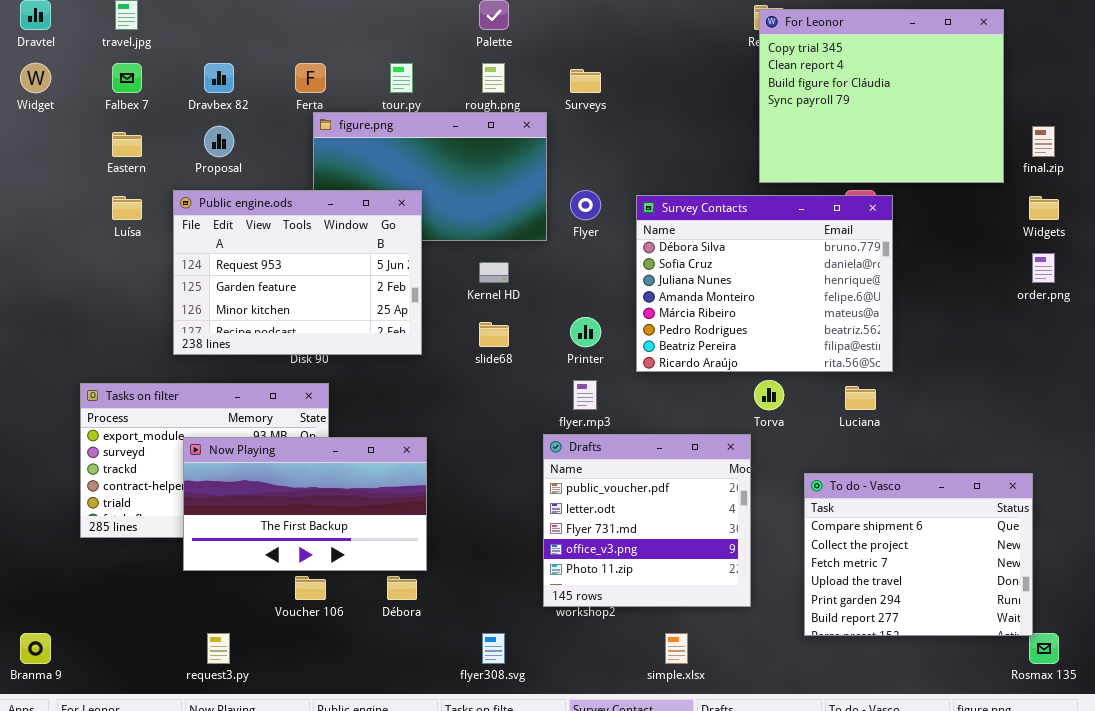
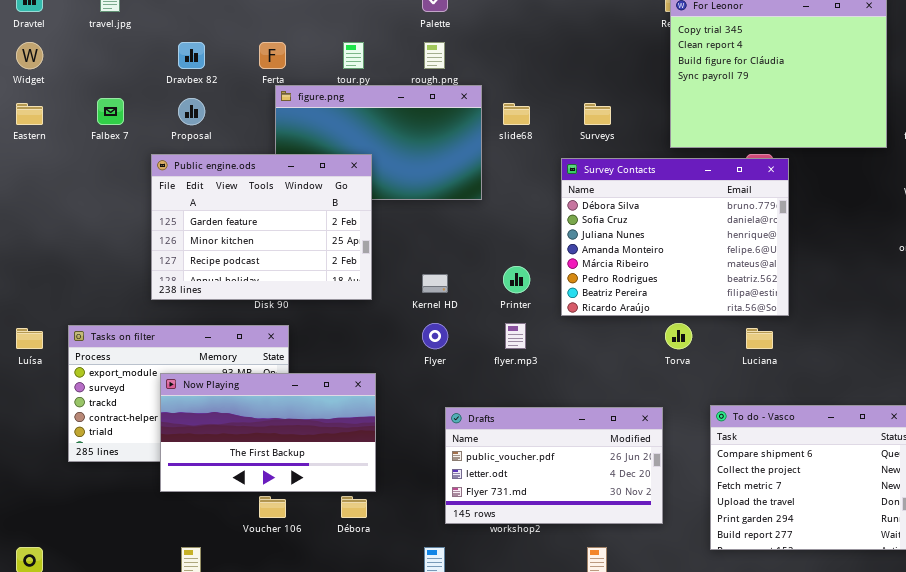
Falbex 7: [112,63,142,93] -> [97,98,124,125], moved
Surveys: [570,69,601,93] -> [584,103,611,125], moved
Eastern: [112,132,142,157] -> [16,103,43,125], moved
Public engine.ods: [173,190,422,355] -> [151,154,372,300], scrolled down 1 row
Flyer: [570,190,601,220] -> [422,323,448,349], moved
Luísa: [112,196,142,220] -> [16,328,43,349], moved
Kernel HD: [479,262,509,283] -> [422,274,448,293], moved
slide68: [479,322,509,347] -> [503,103,530,125], moved
Drafts: [543,434,751,607] -> [445,407,663,524], resized

